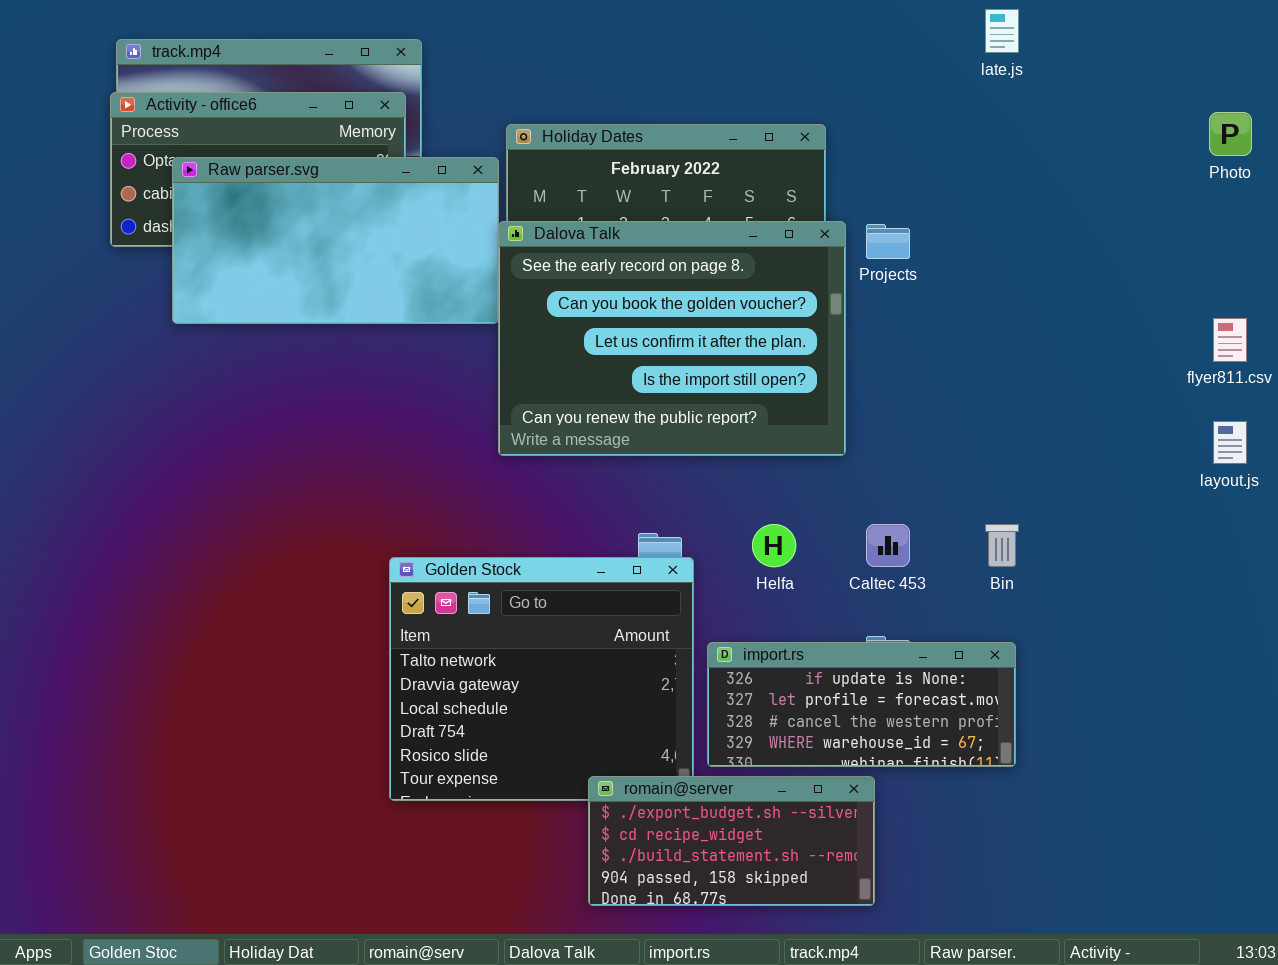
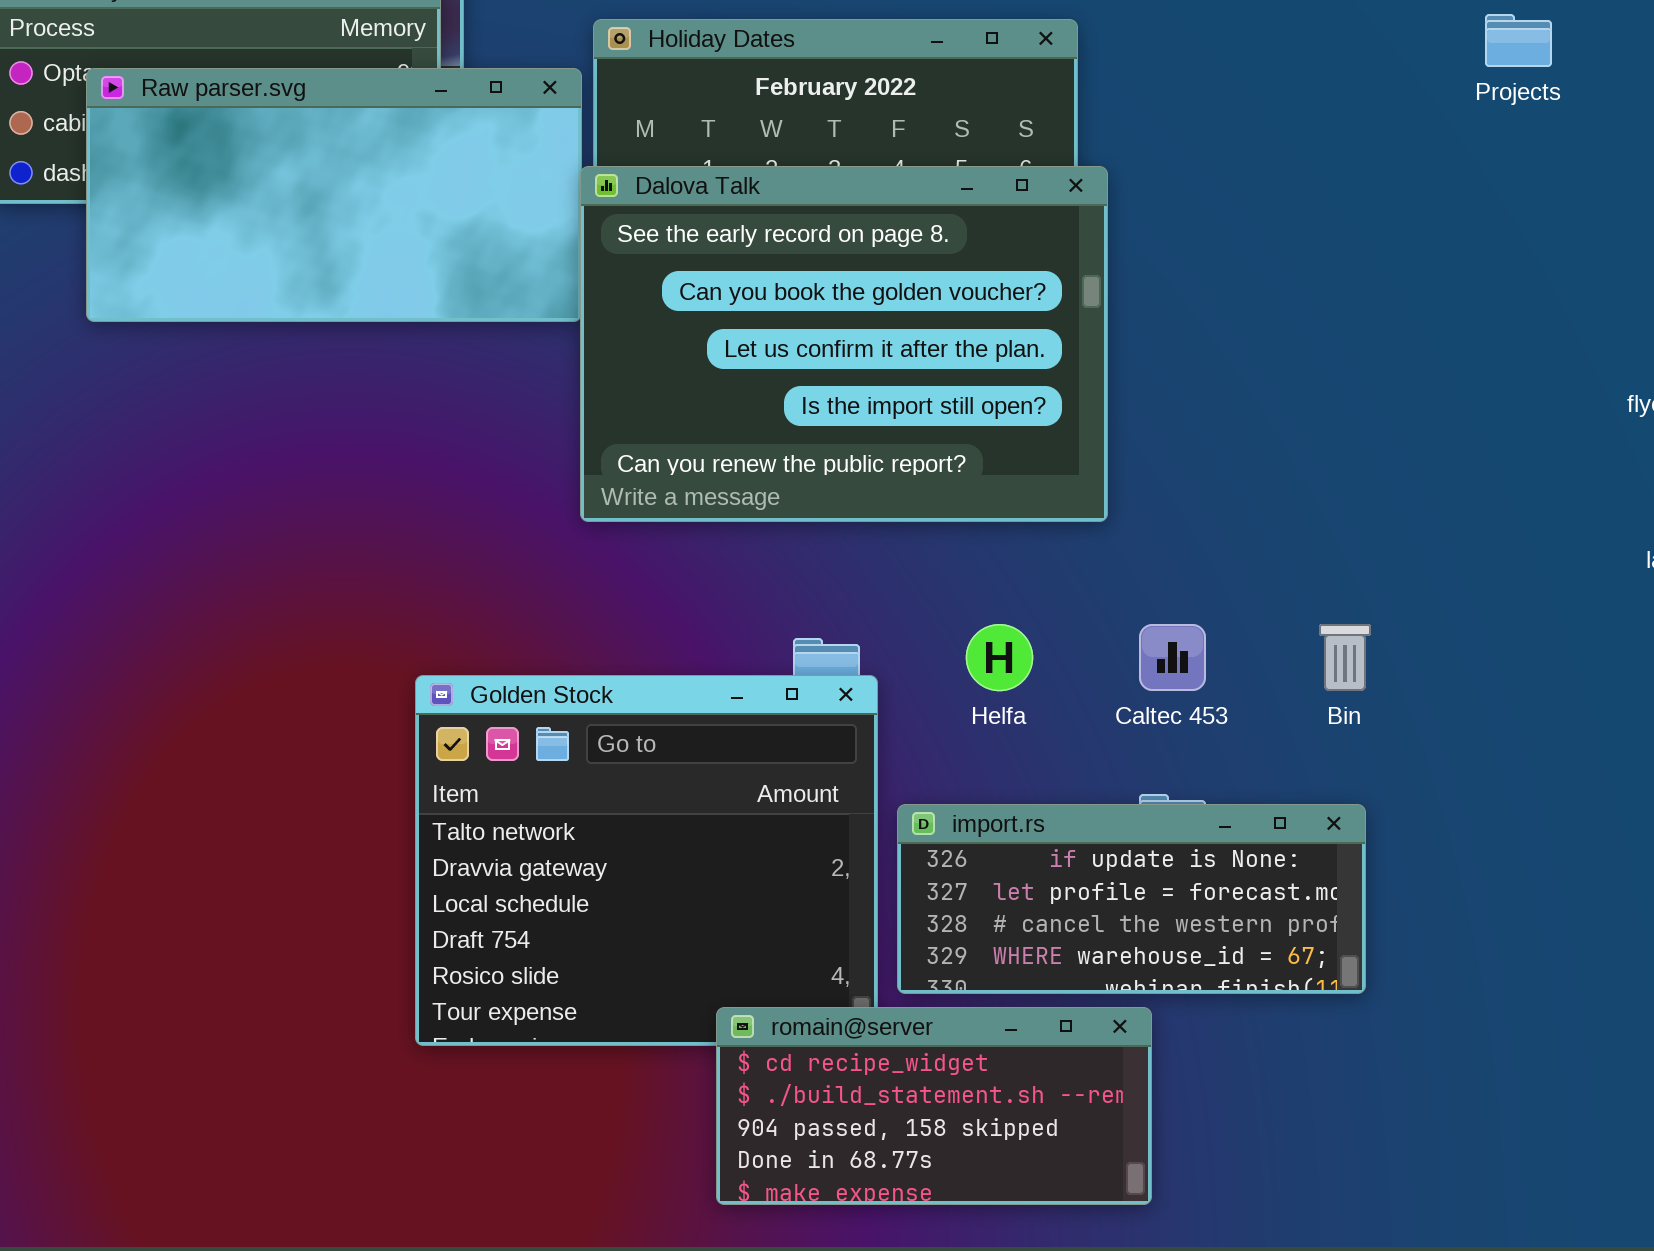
Projects: [866,224,910,259] -> [1485,14,1552,67], moved
romain@server: [588,776,875,906] -> [716,1007,1152,1205], scrolled down 1 row

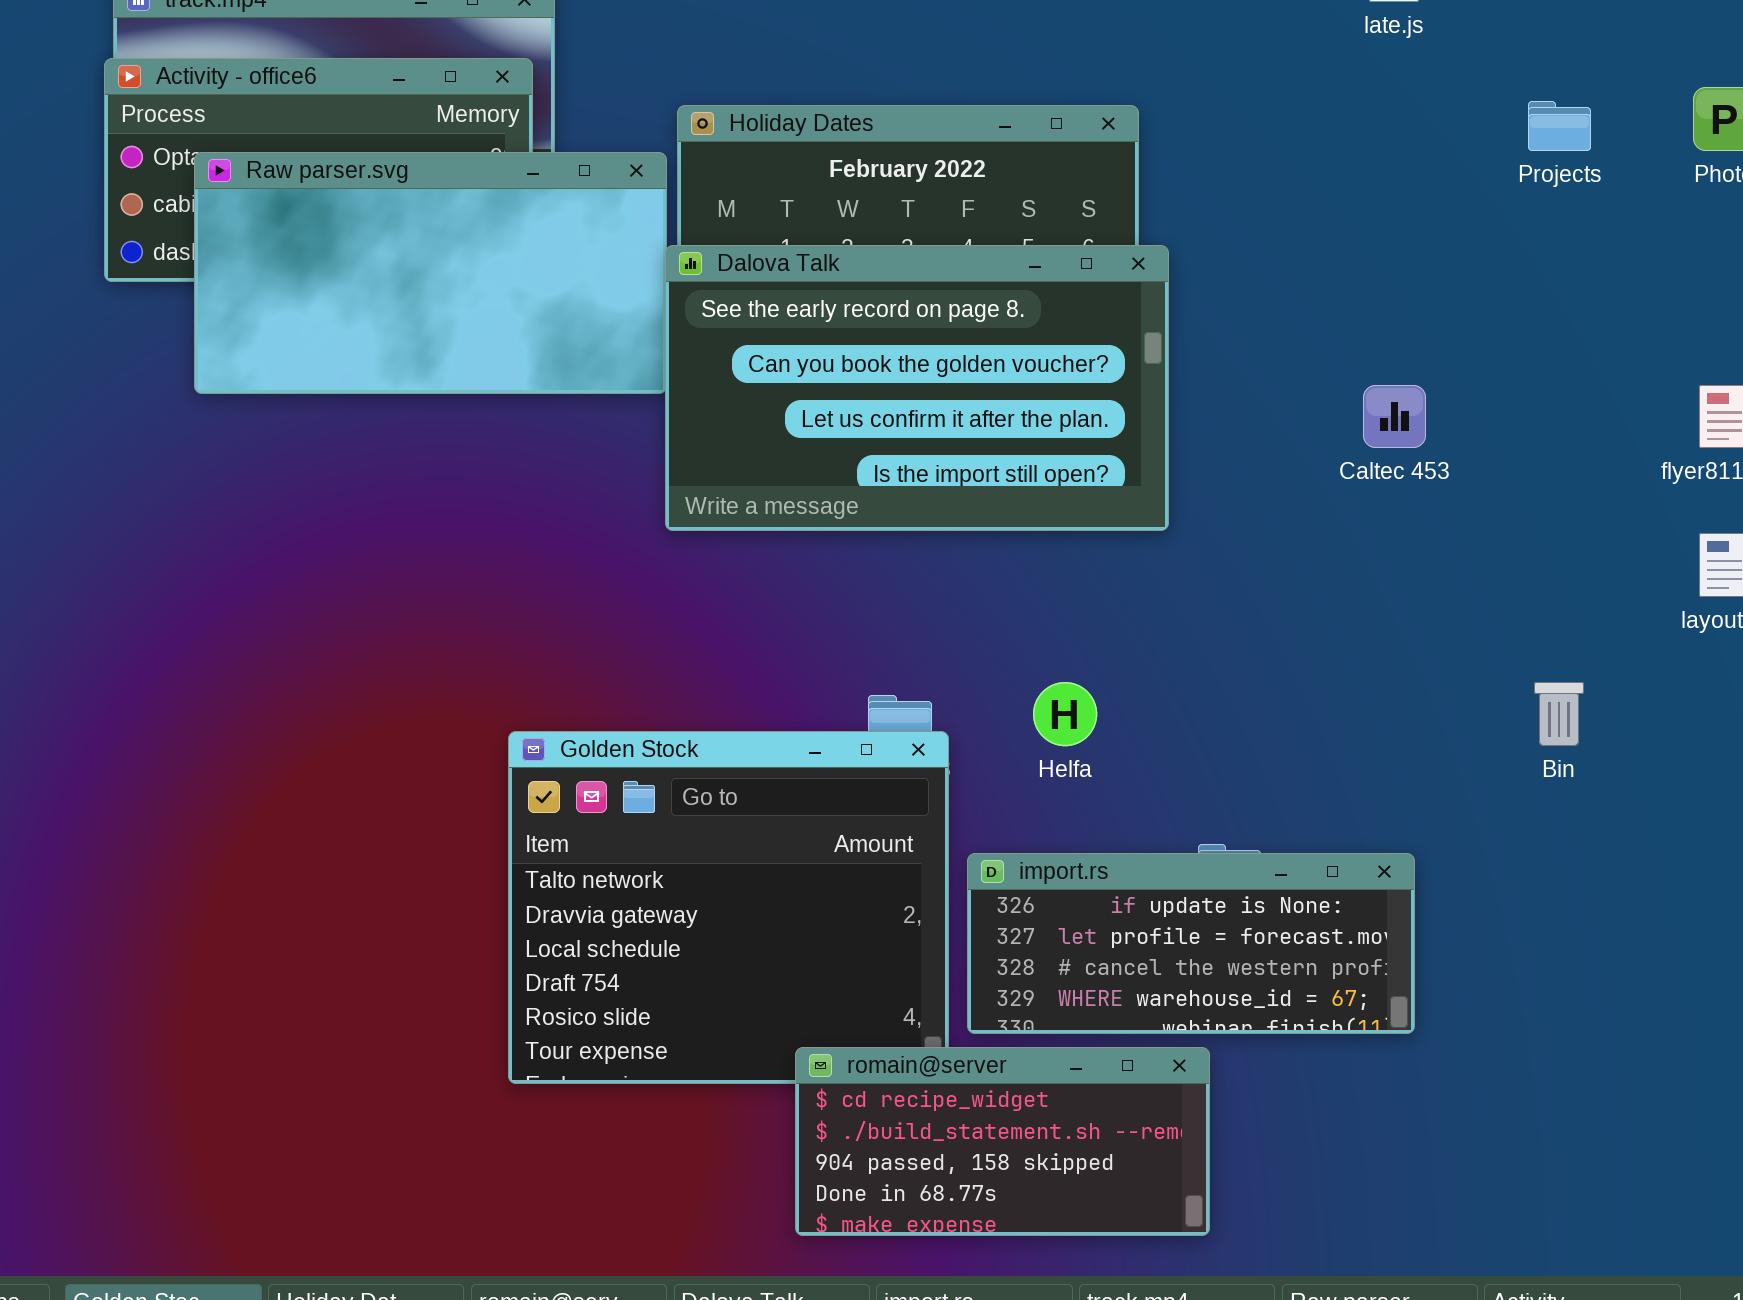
Dalova Talk: [580,166,1108,522] -> [665,245,1169,531], resized
Caltec 453: [1139,624,1206,691] -> [1363,385,1426,448], moved
Bin: [1319,624,1371,691] -> [1534,682,1584,746], moved

